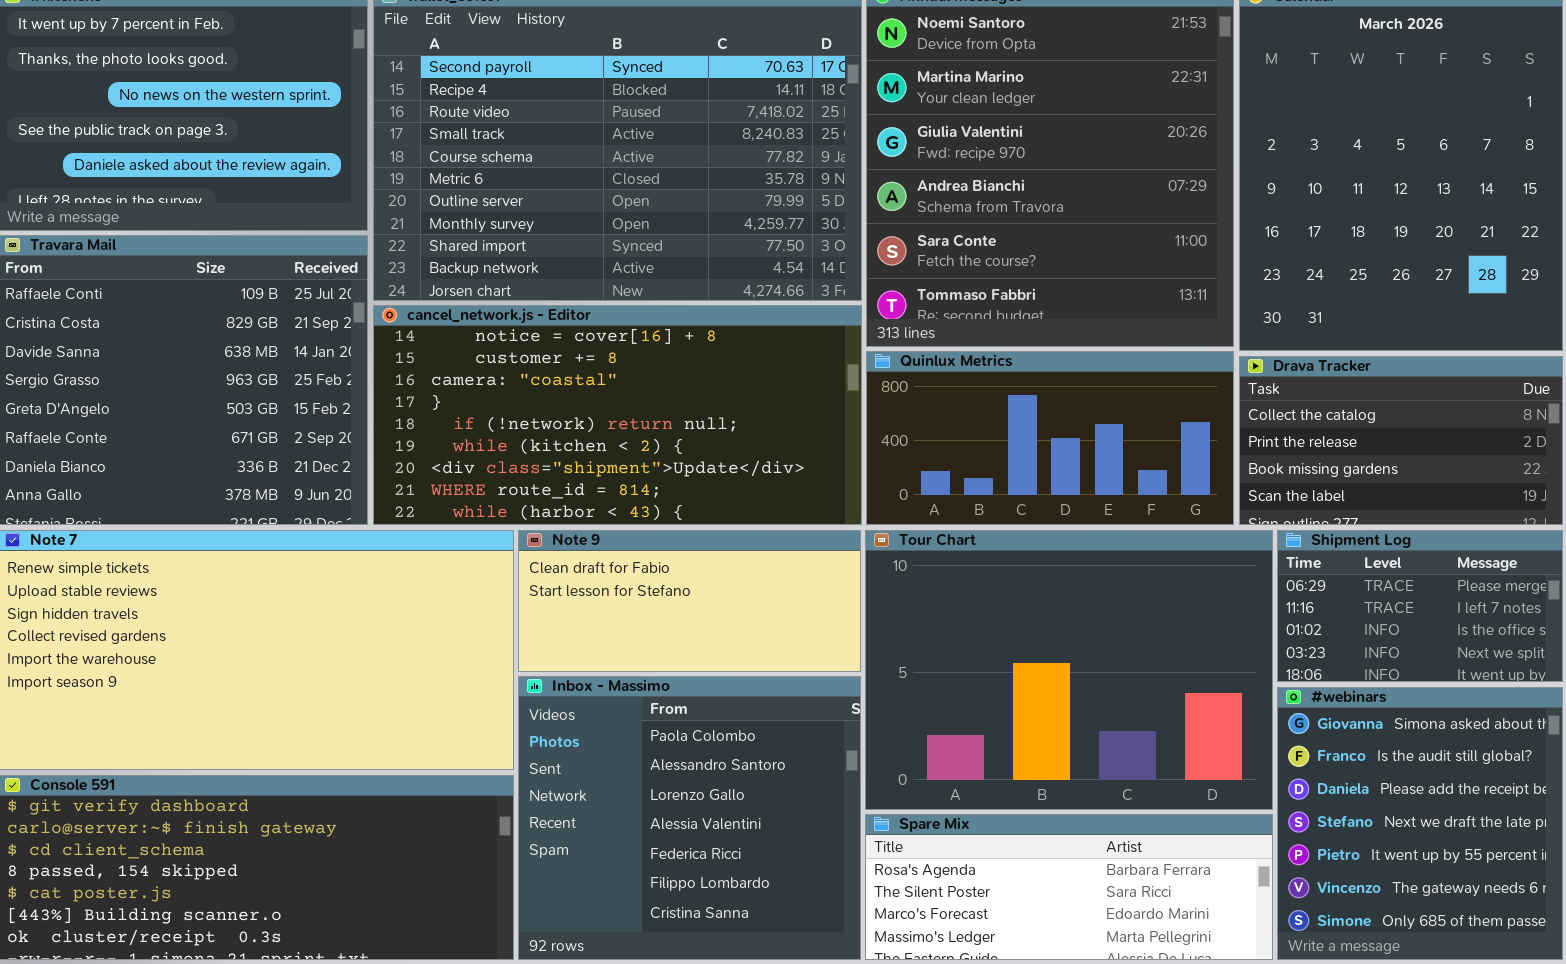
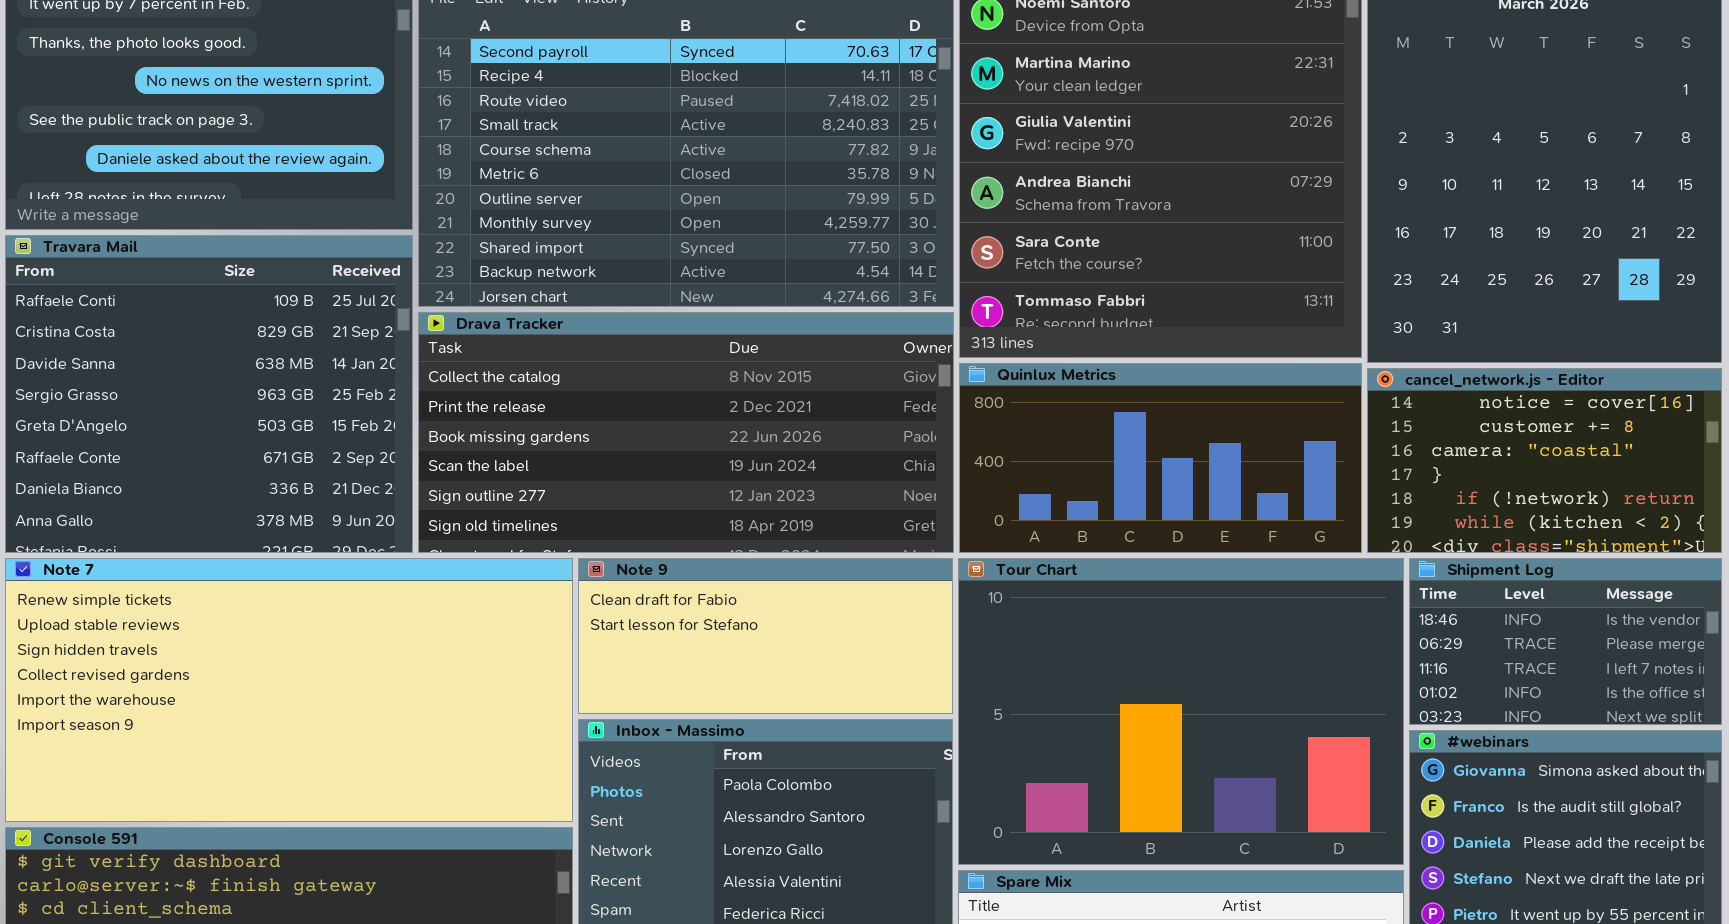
cancel_network.js - Editor: [373,305,862,525] -> [1367,368,1722,553], moved, resized
Drava Tracker: [1239,356,1563,525] -> [418,312,954,553], moved, resized
Shipment Log: [1277,530,1563,682] -> [1409,558,1722,725], scrolled up 1 row

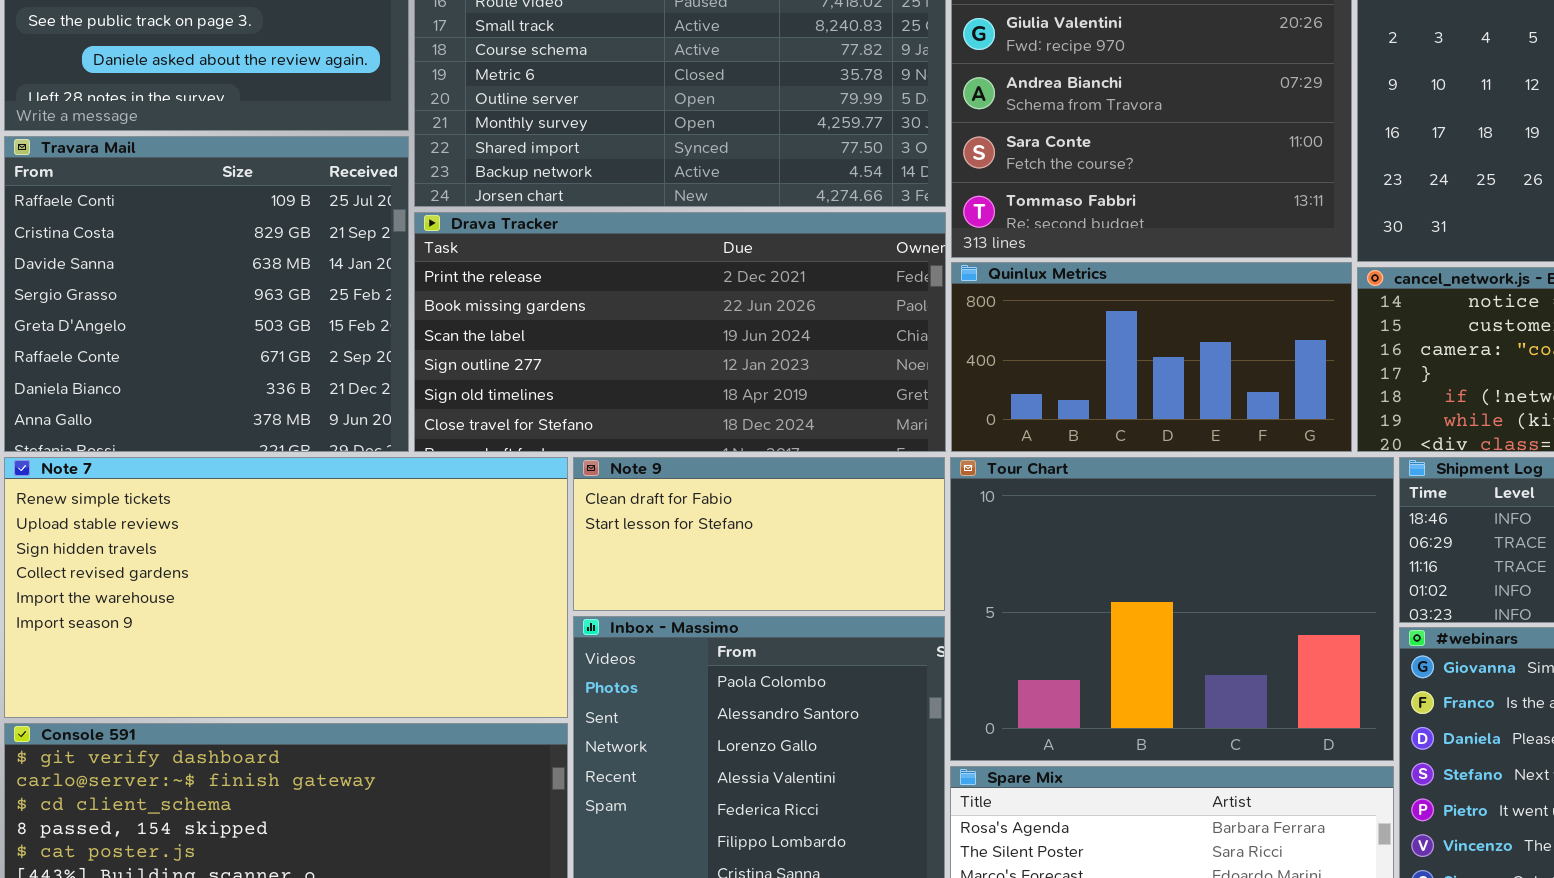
Drava Tracker: [418,312,954,553] -> [414,212,946,452], scrolled down 1 row

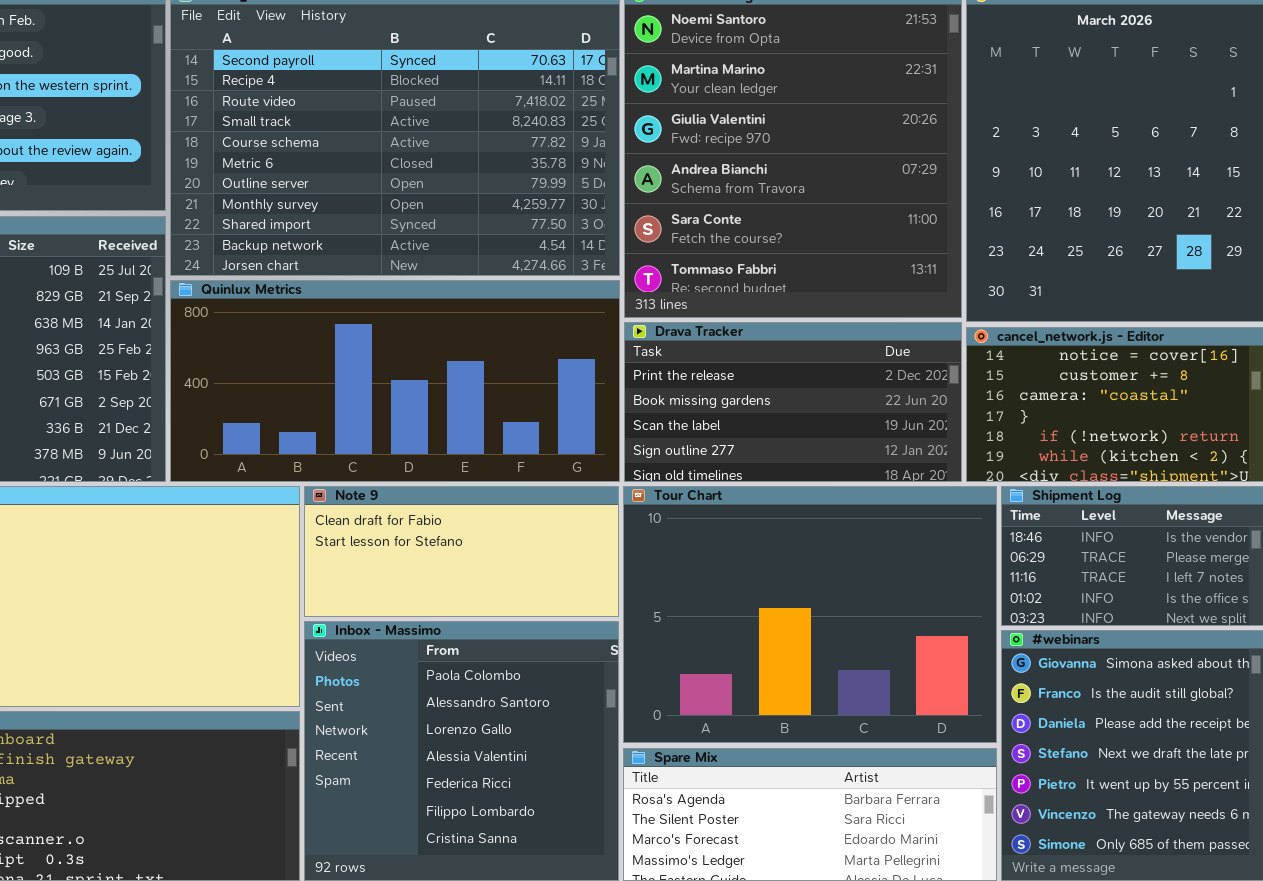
Drava Tracker: [414,212,946,452] -> [624,322,962,482], moved, resized
Quinlux Metrics: [951,262,1352,452] -> [170,280,620,482], moved, resized

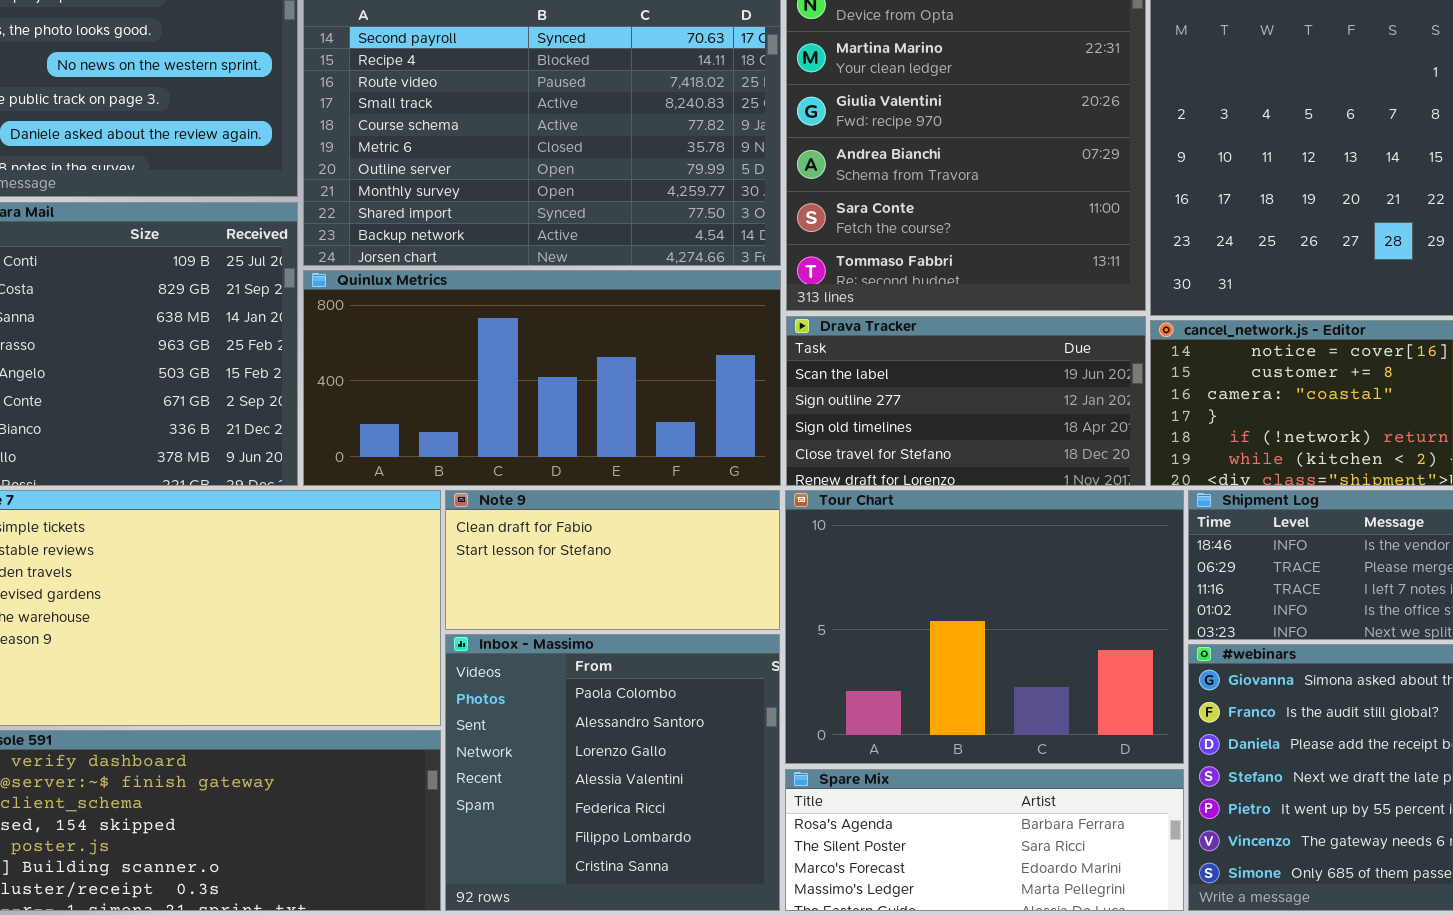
Drava Tracker: [624,322,962,482] -> [786,316,1146,486], scrolled down 2 rows

